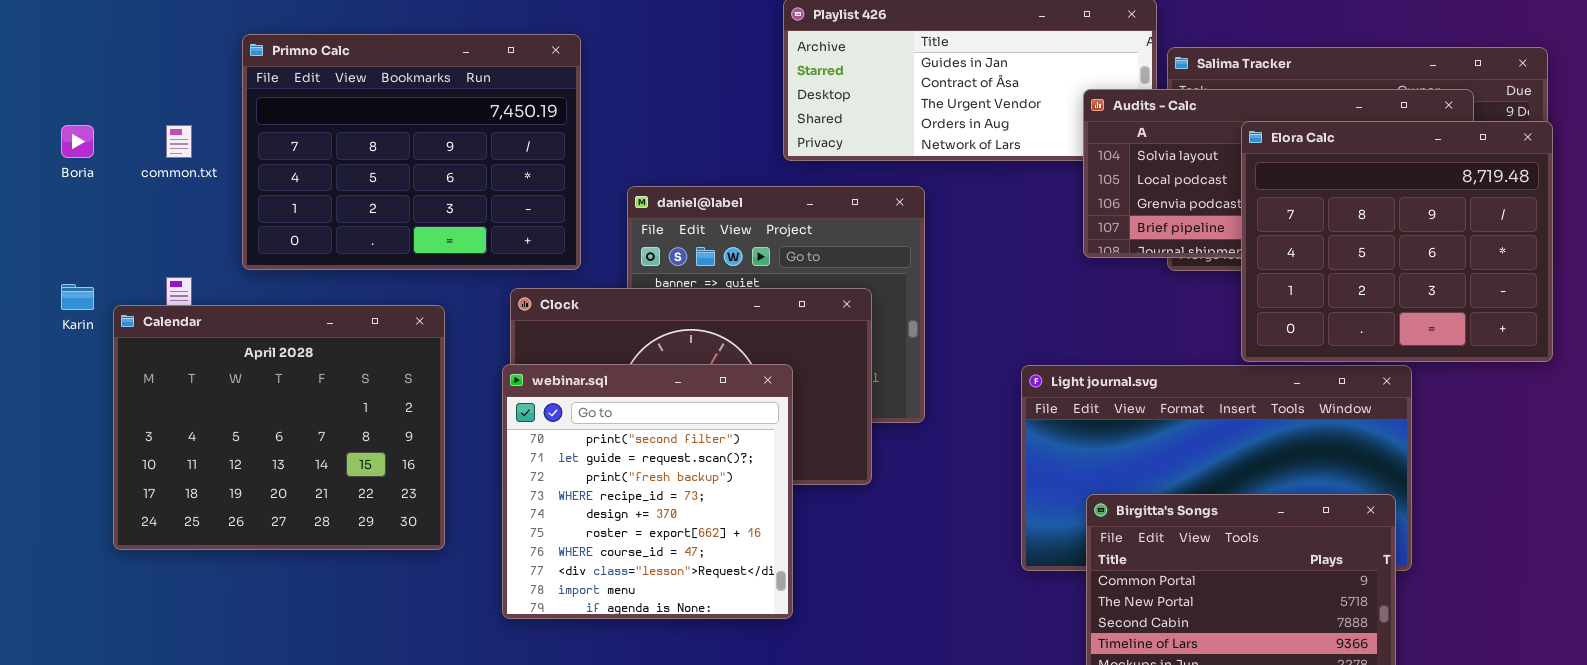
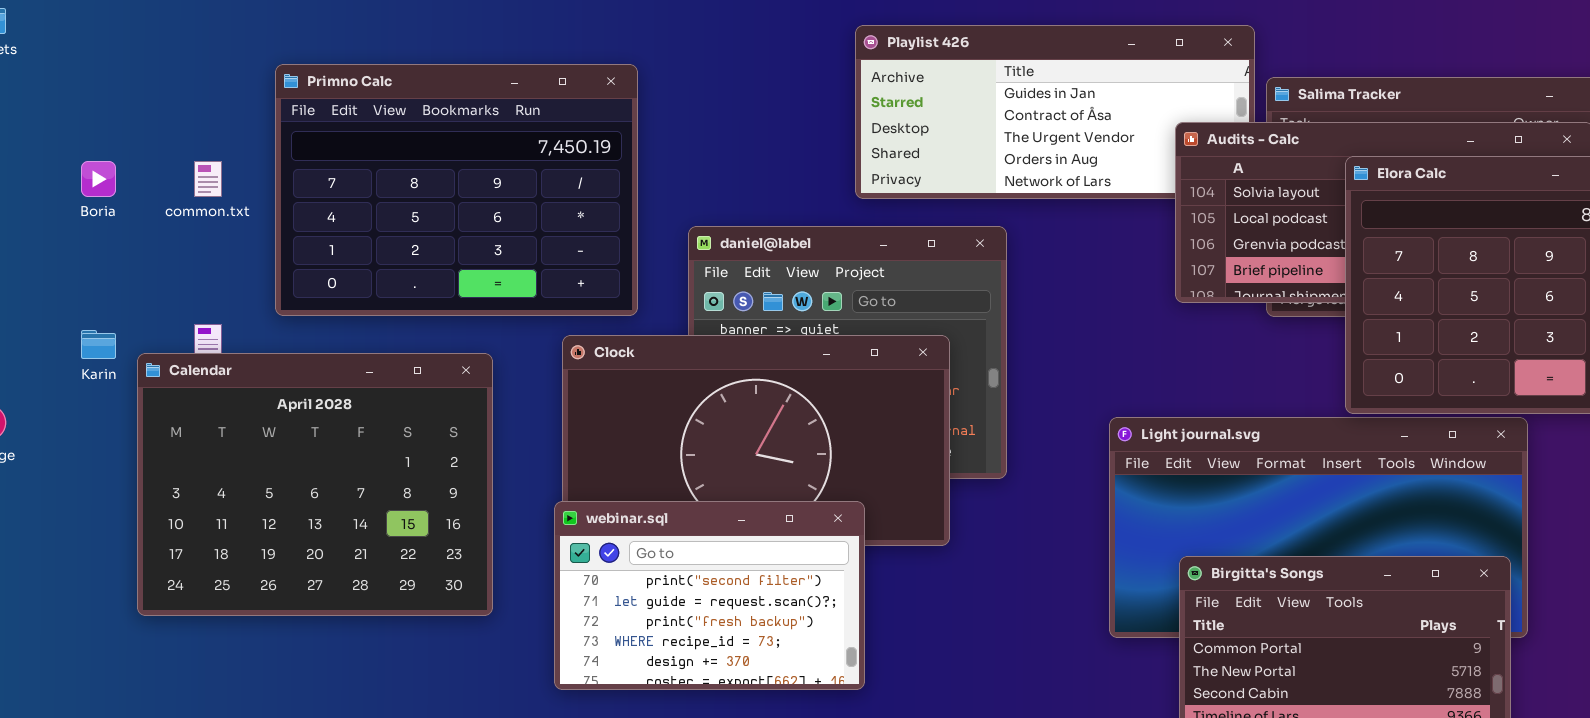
webinar.sql: [502,364,793,619] -> [554,501,865,690], resized

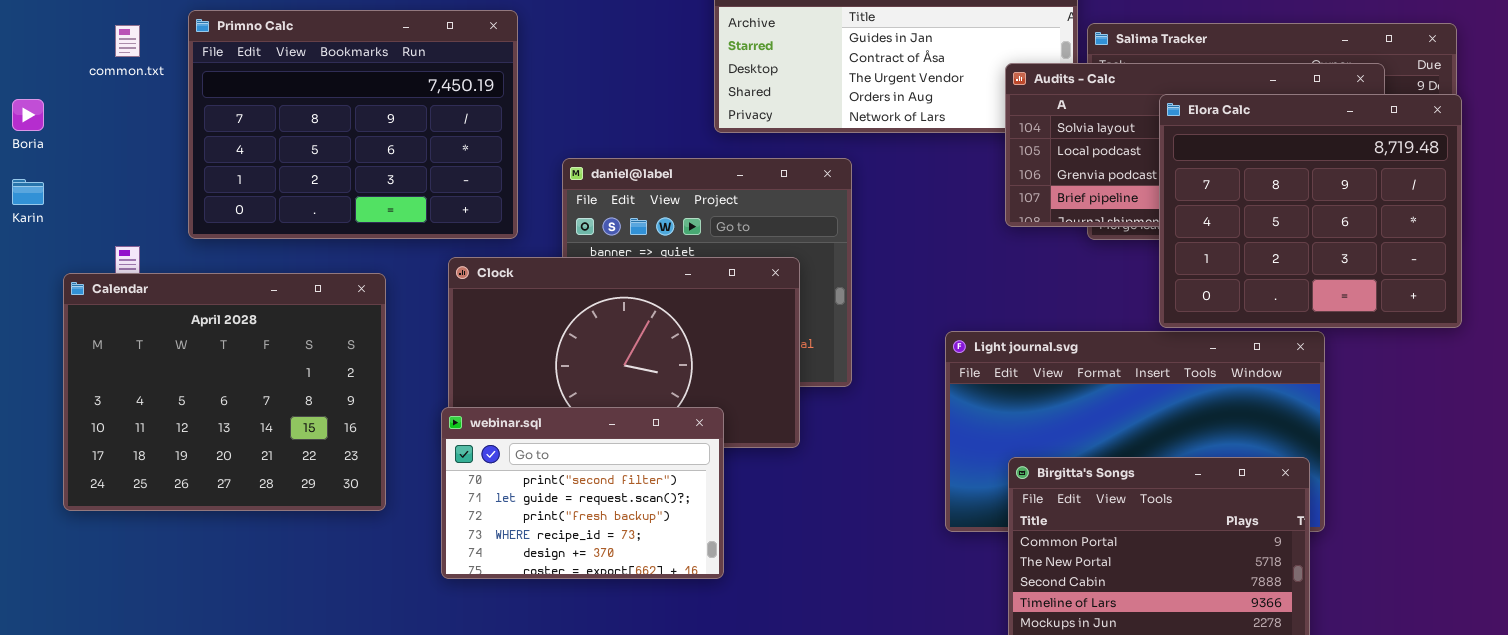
common.txt: [194,161,222,197] -> [115,25,140,57], moved
Karin: [81,330,116,359] -> [12,179,44,205], moved

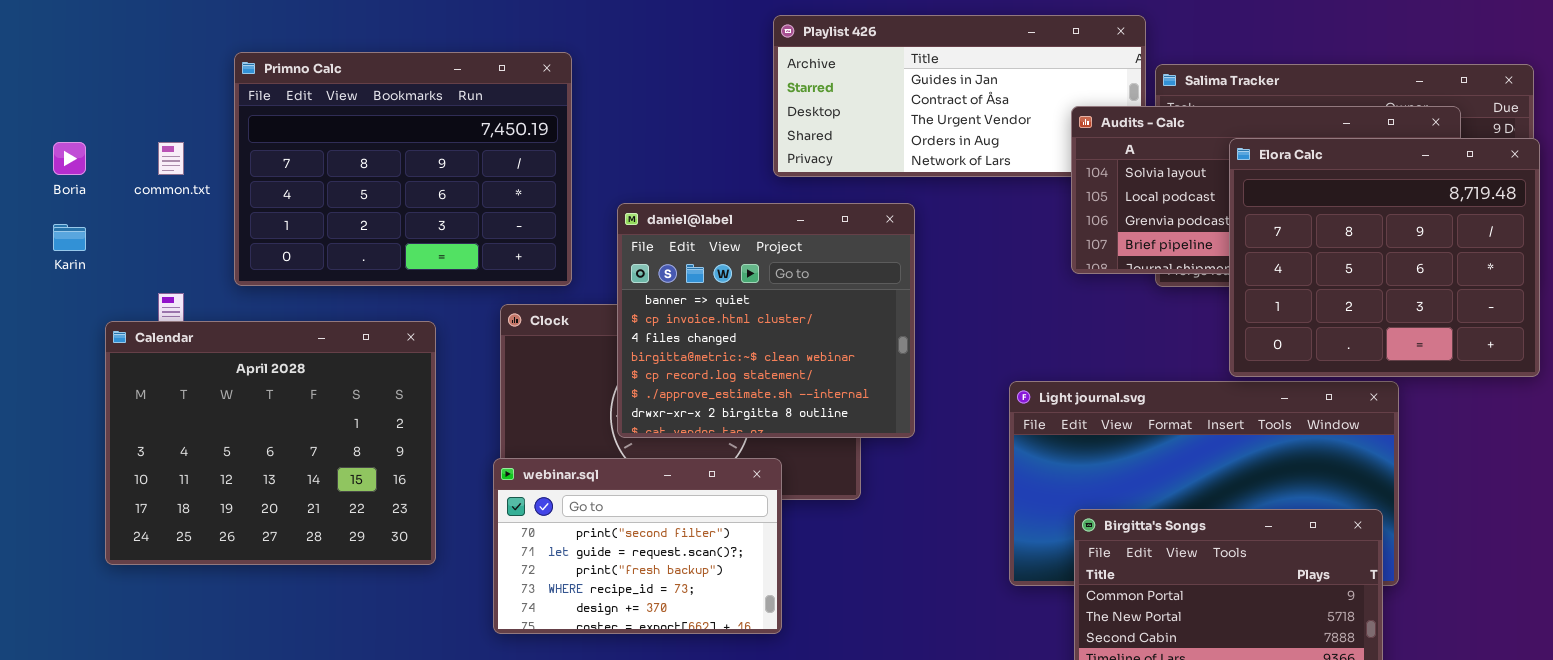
common.txt: [115,25,140,57] -> [158,142,184,175], moved
daniel@label: [562,158,852,387] -> [617,203,915,438], raised

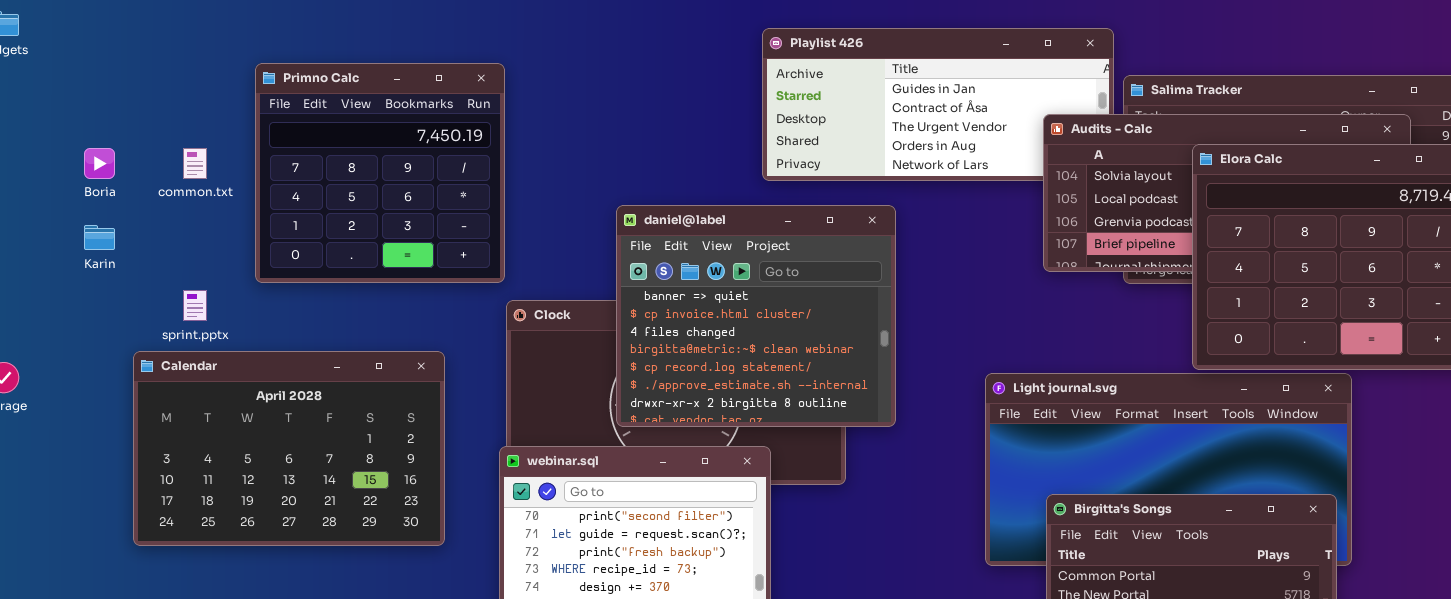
Primno Calc: [234,52,572,286] -> [255,63,505,283], resized
Calendar: [105,321,436,565] -> [133,351,445,546], resized

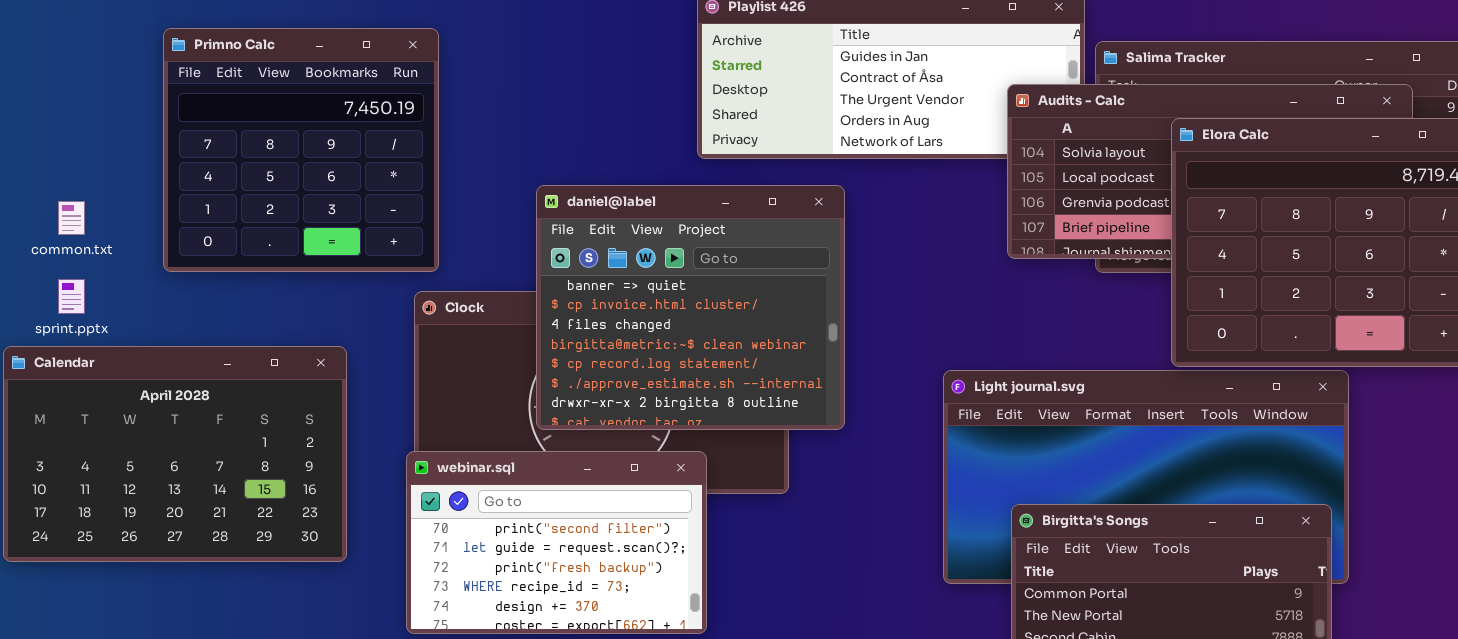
Primno Calc: [255,63,505,283] -> [163,28,439,272], moved
common.txt: [183,148,207,179] -> [58,201,85,235], moved

